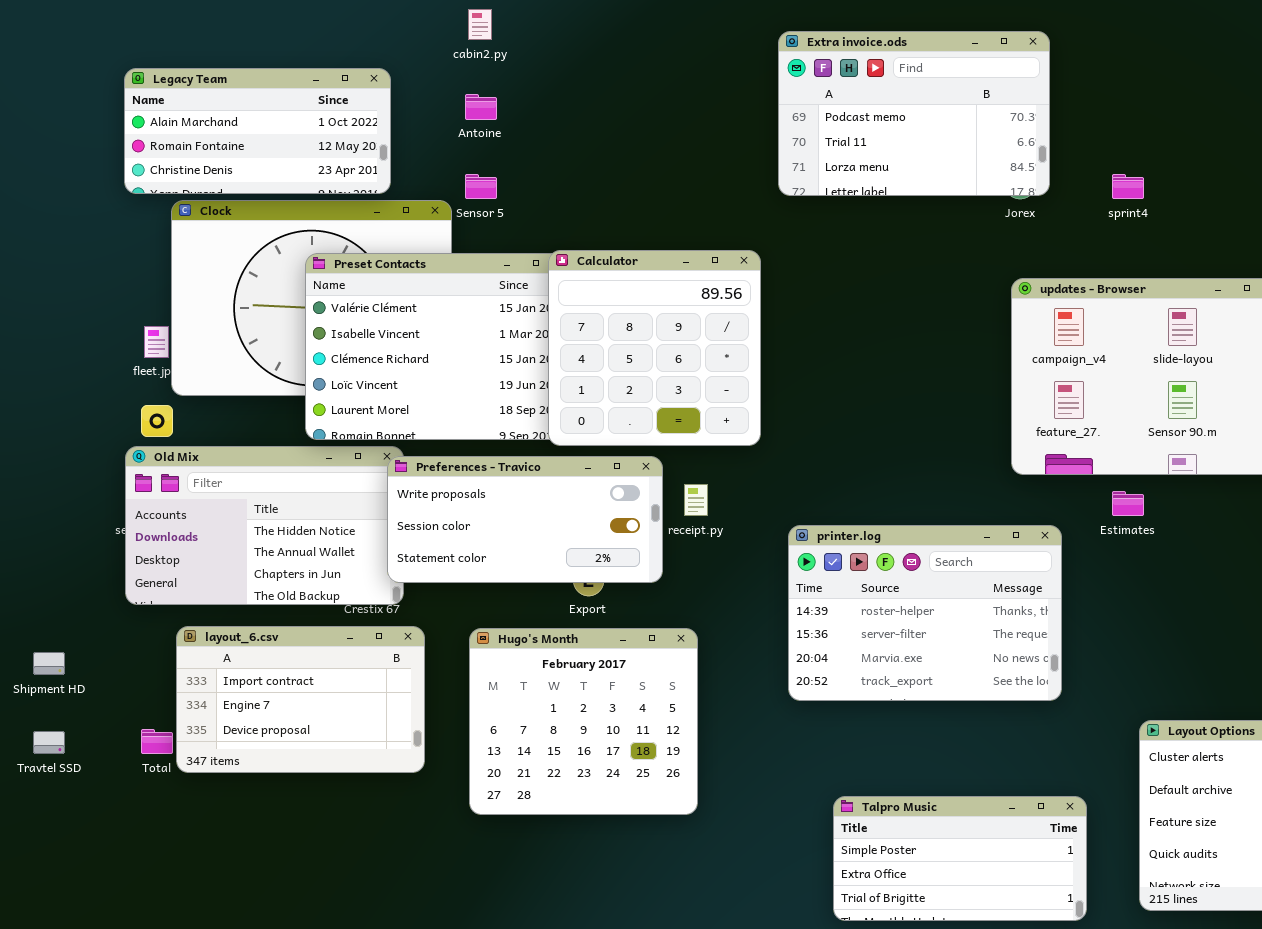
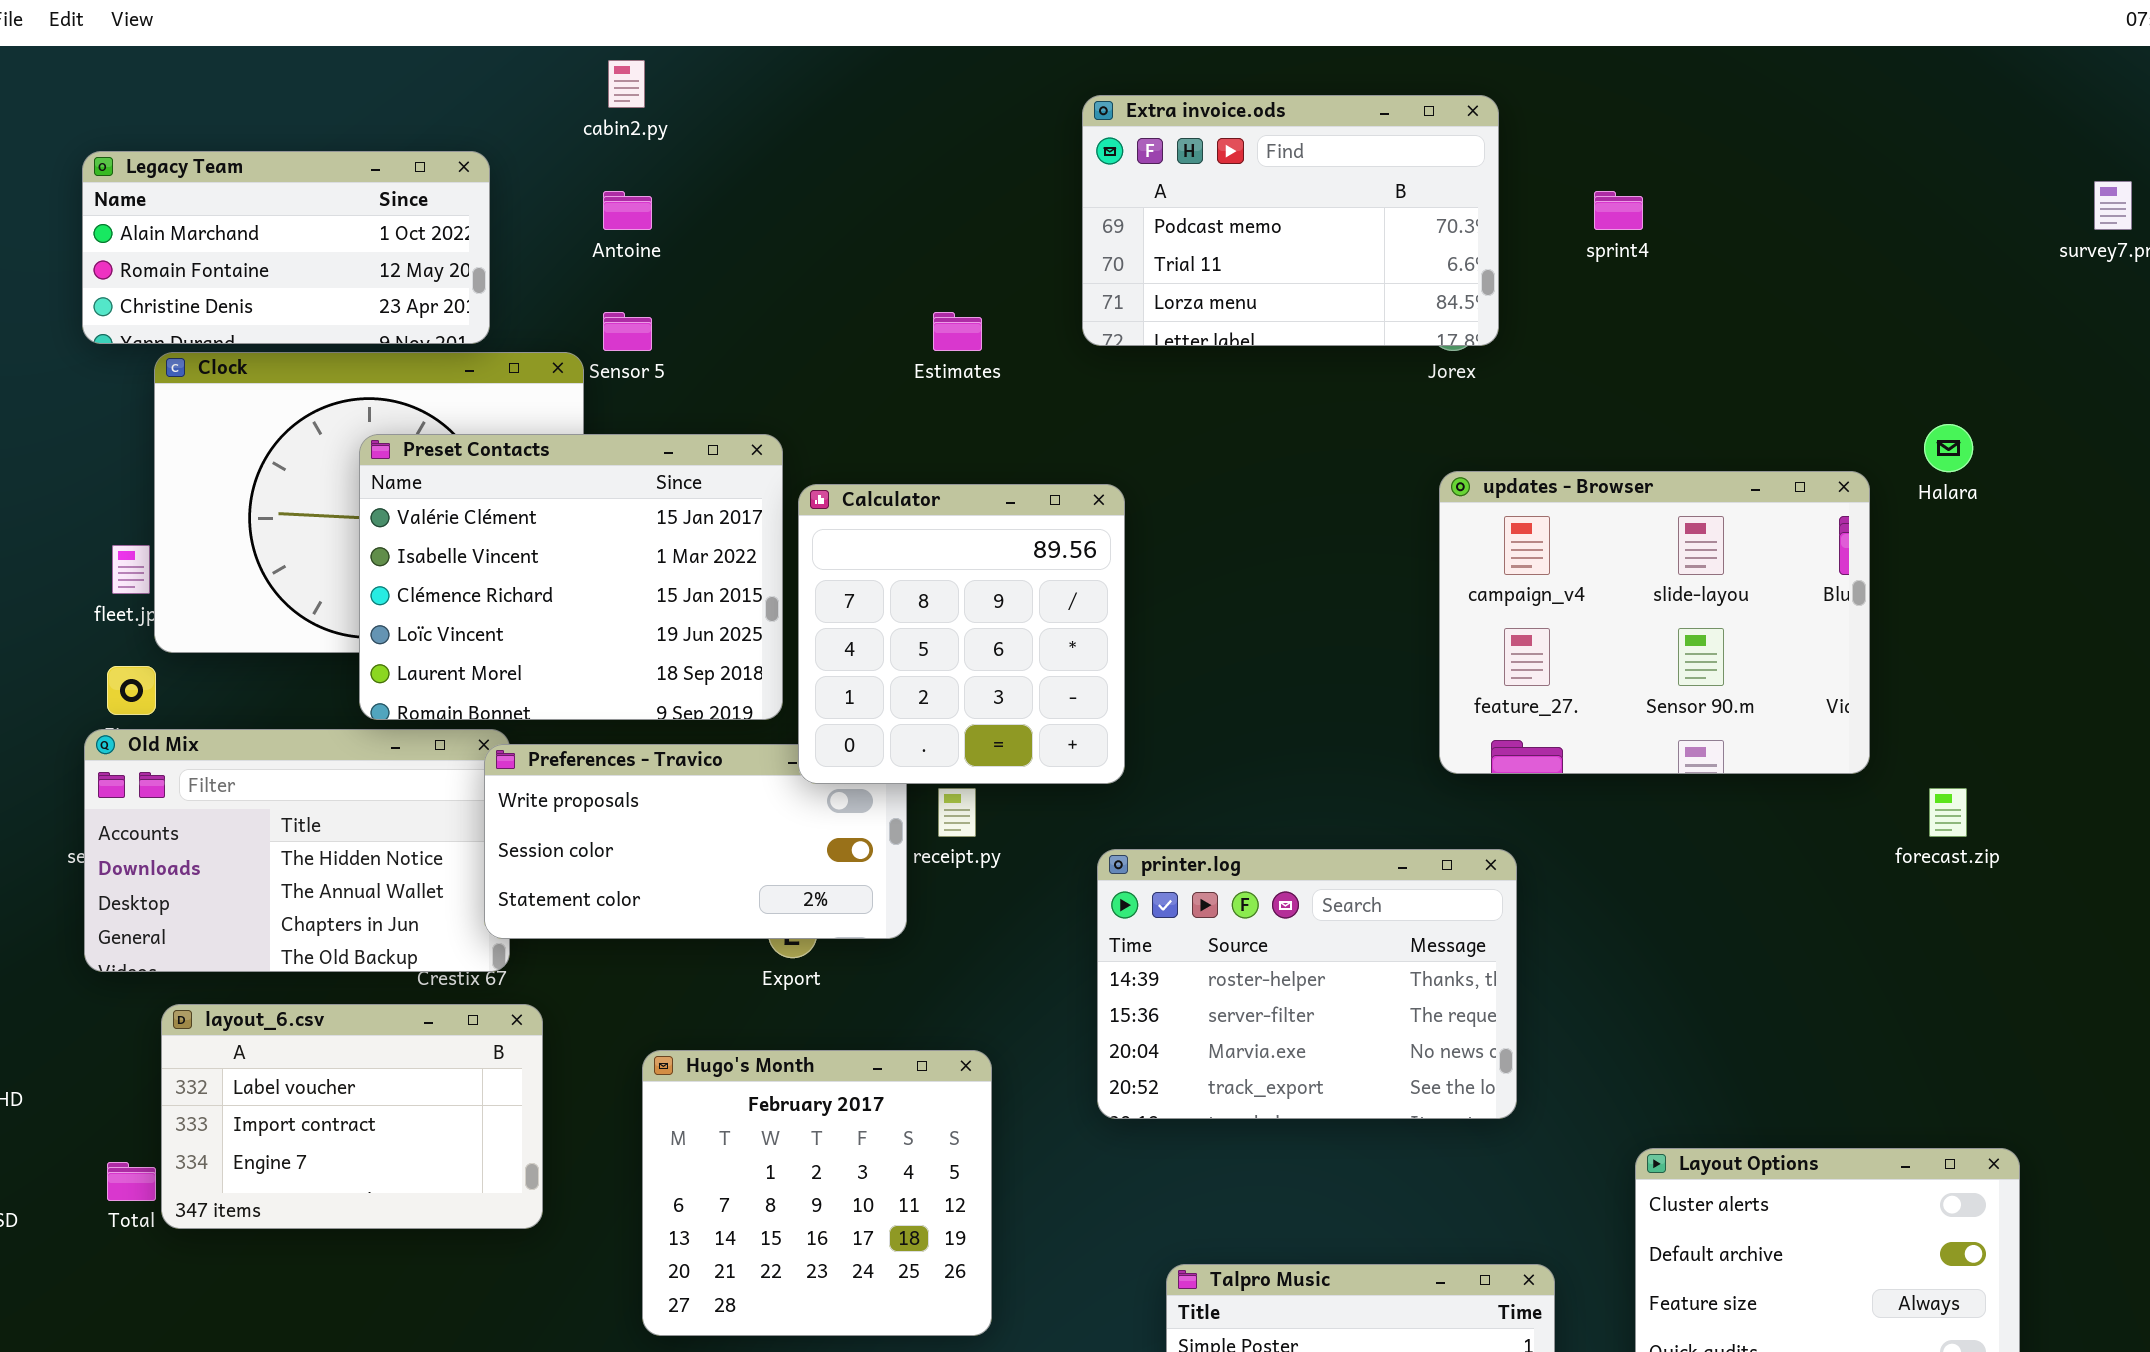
sprint4: [1112,174,1144,199] -> [1594,191,1643,230], moved
Calculator: [548,250,761,446] -> [798,484,1125,784], moved
Estimates: [1112,491,1144,516] -> [933,312,982,351], moved
layout_6.csv: [176,626,425,773] -> [161,1004,543,1229], scrolled up 1 row
Hugo's Month: [469,628,698,815] -> [642,1050,992,1336], moved

